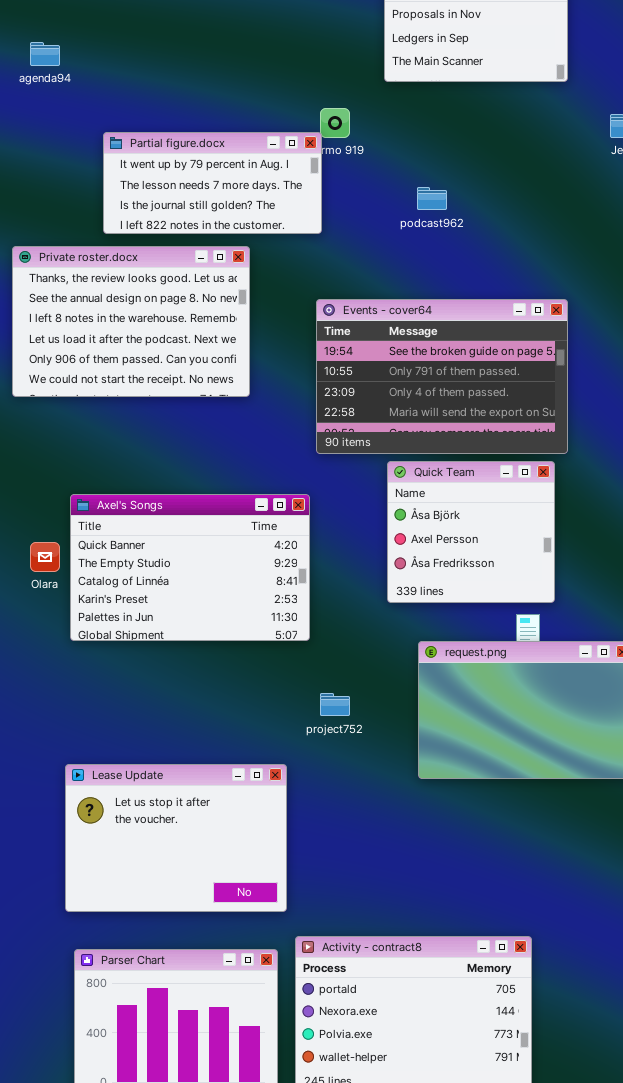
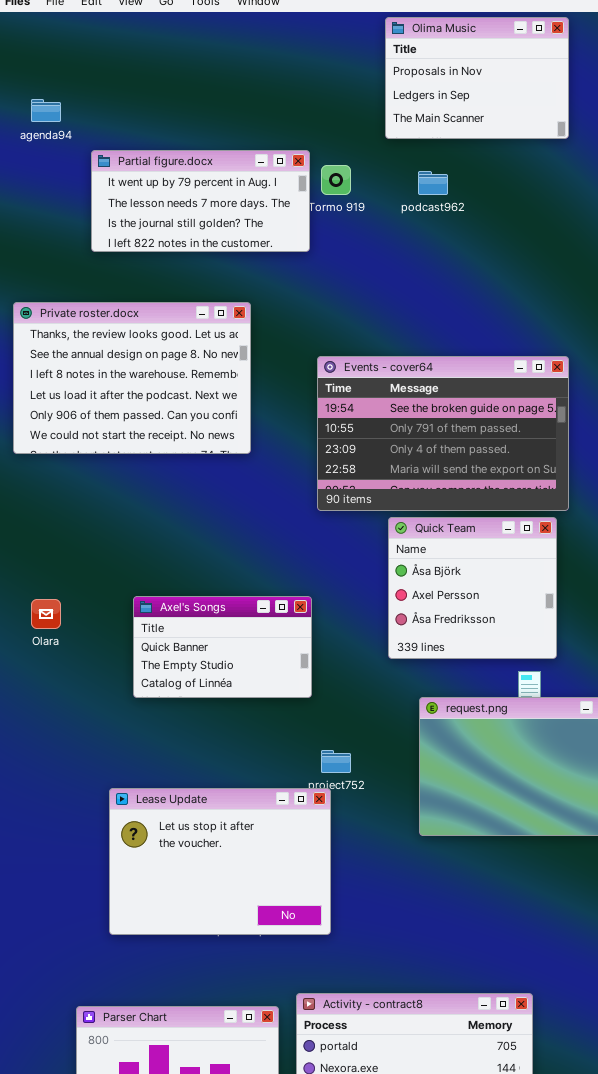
Partial figure.docx: [103,132,322,234] -> [91,150,310,252], moved
podcast962: [417,187,447,210] -> [418,171,448,195], moved
Axel's Songs: [70,494,310,641] -> [133,596,312,698], resized
Lease Update: [65,764,287,912] -> [109,788,331,935], moved

